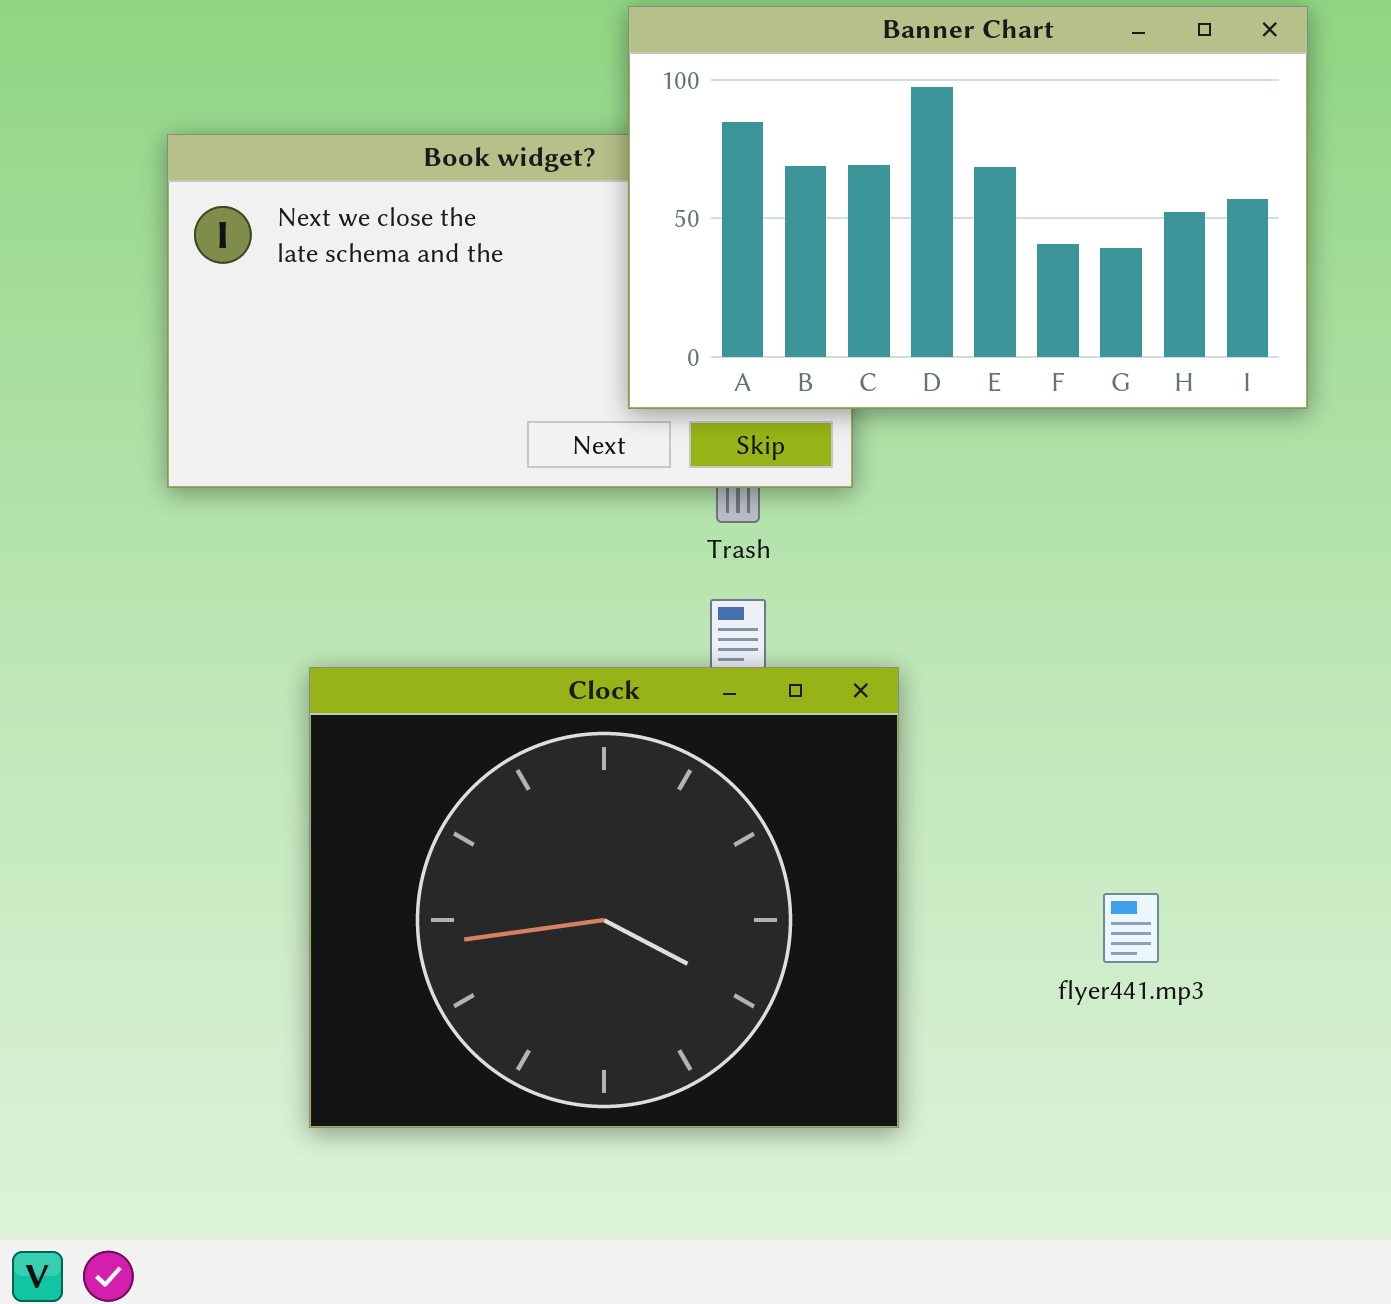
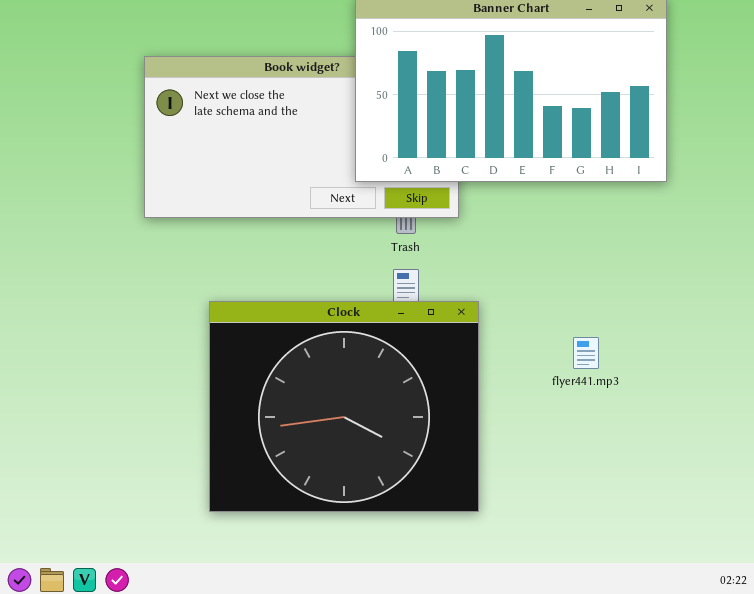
flyer441.mp3: [1103,893,1159,963] -> [573,337,599,369], moved

